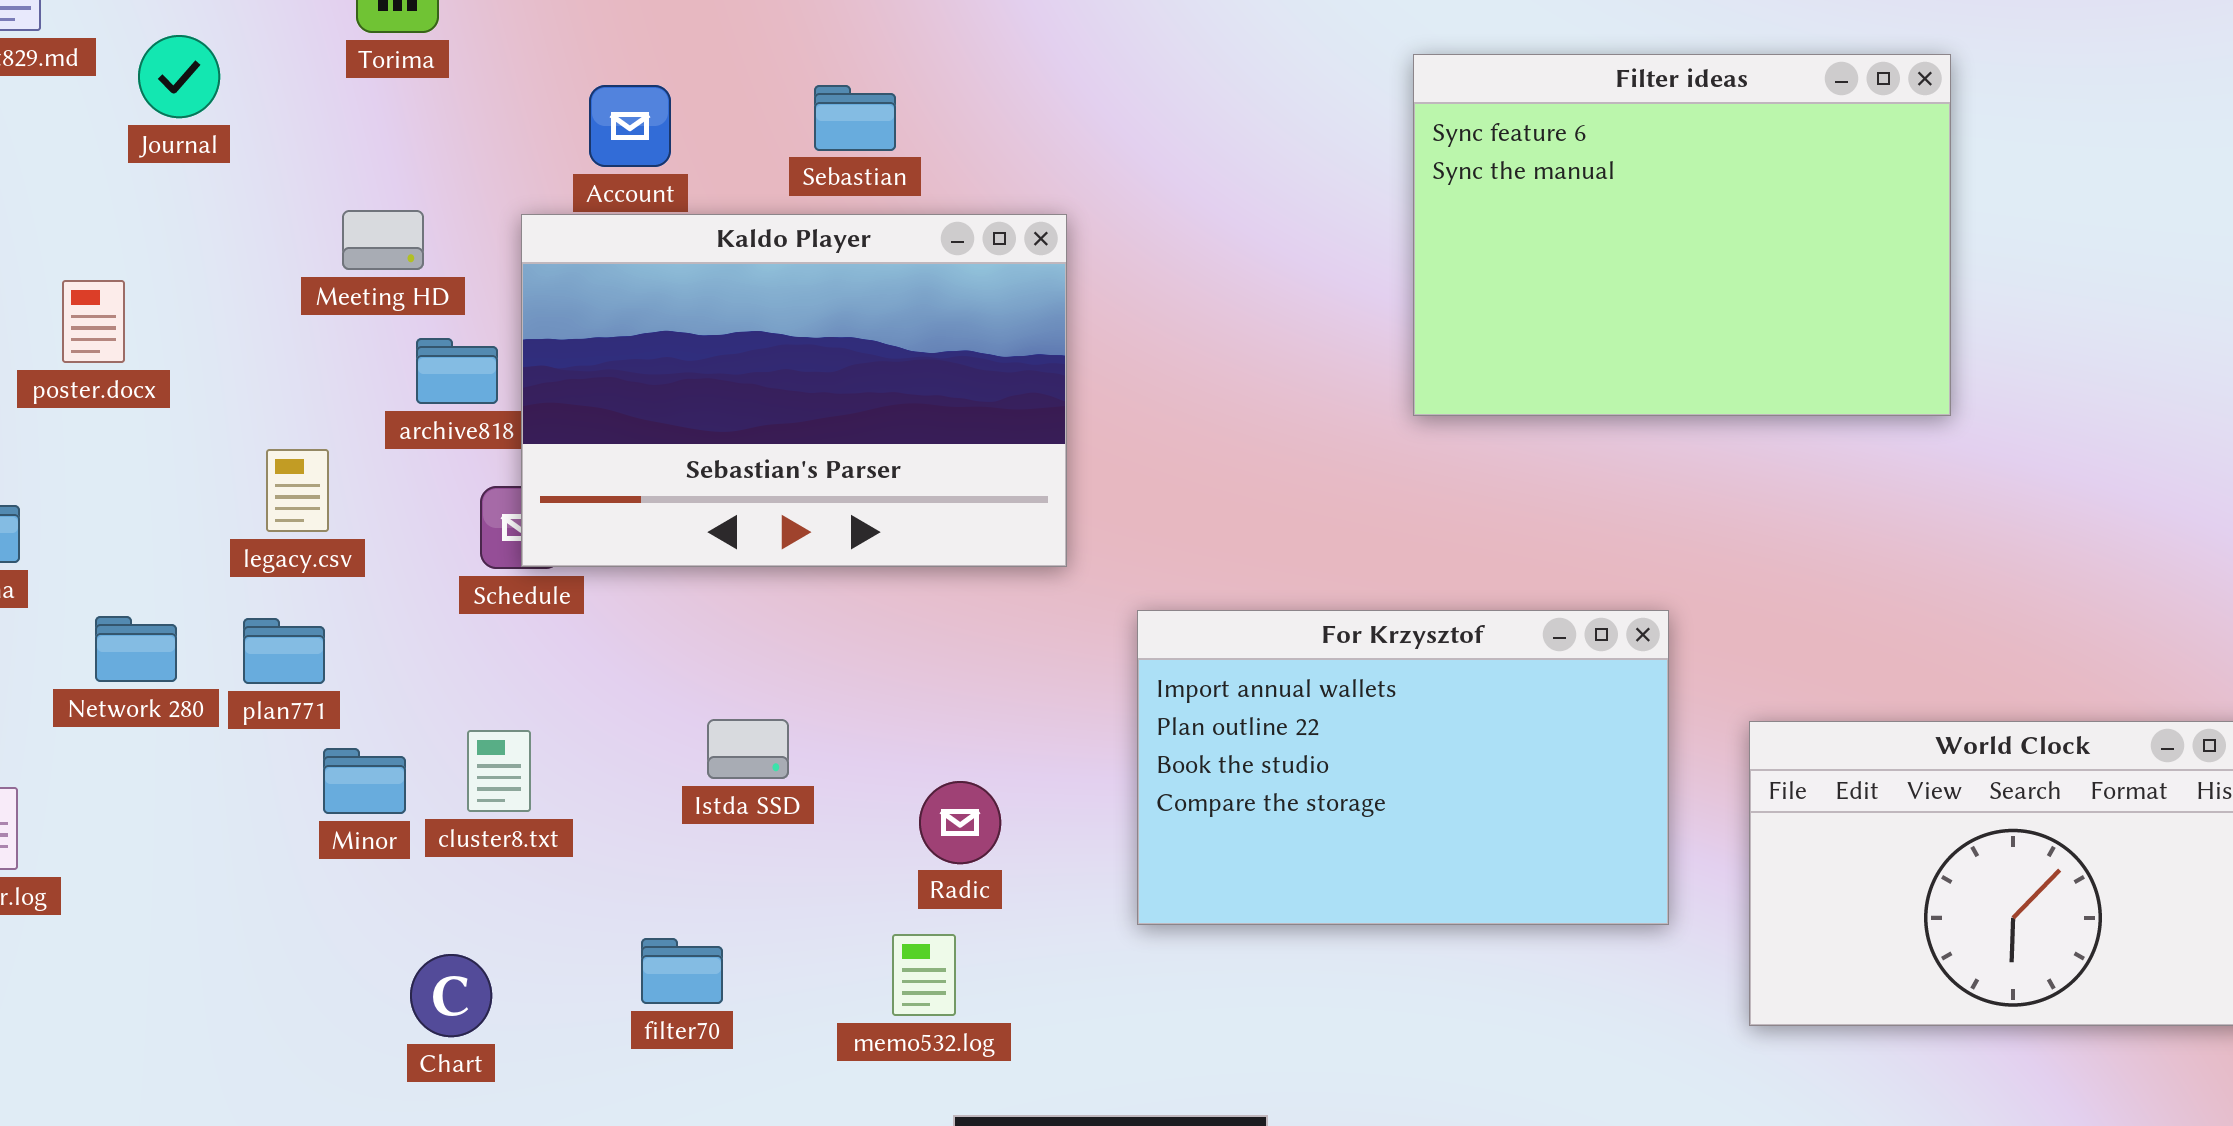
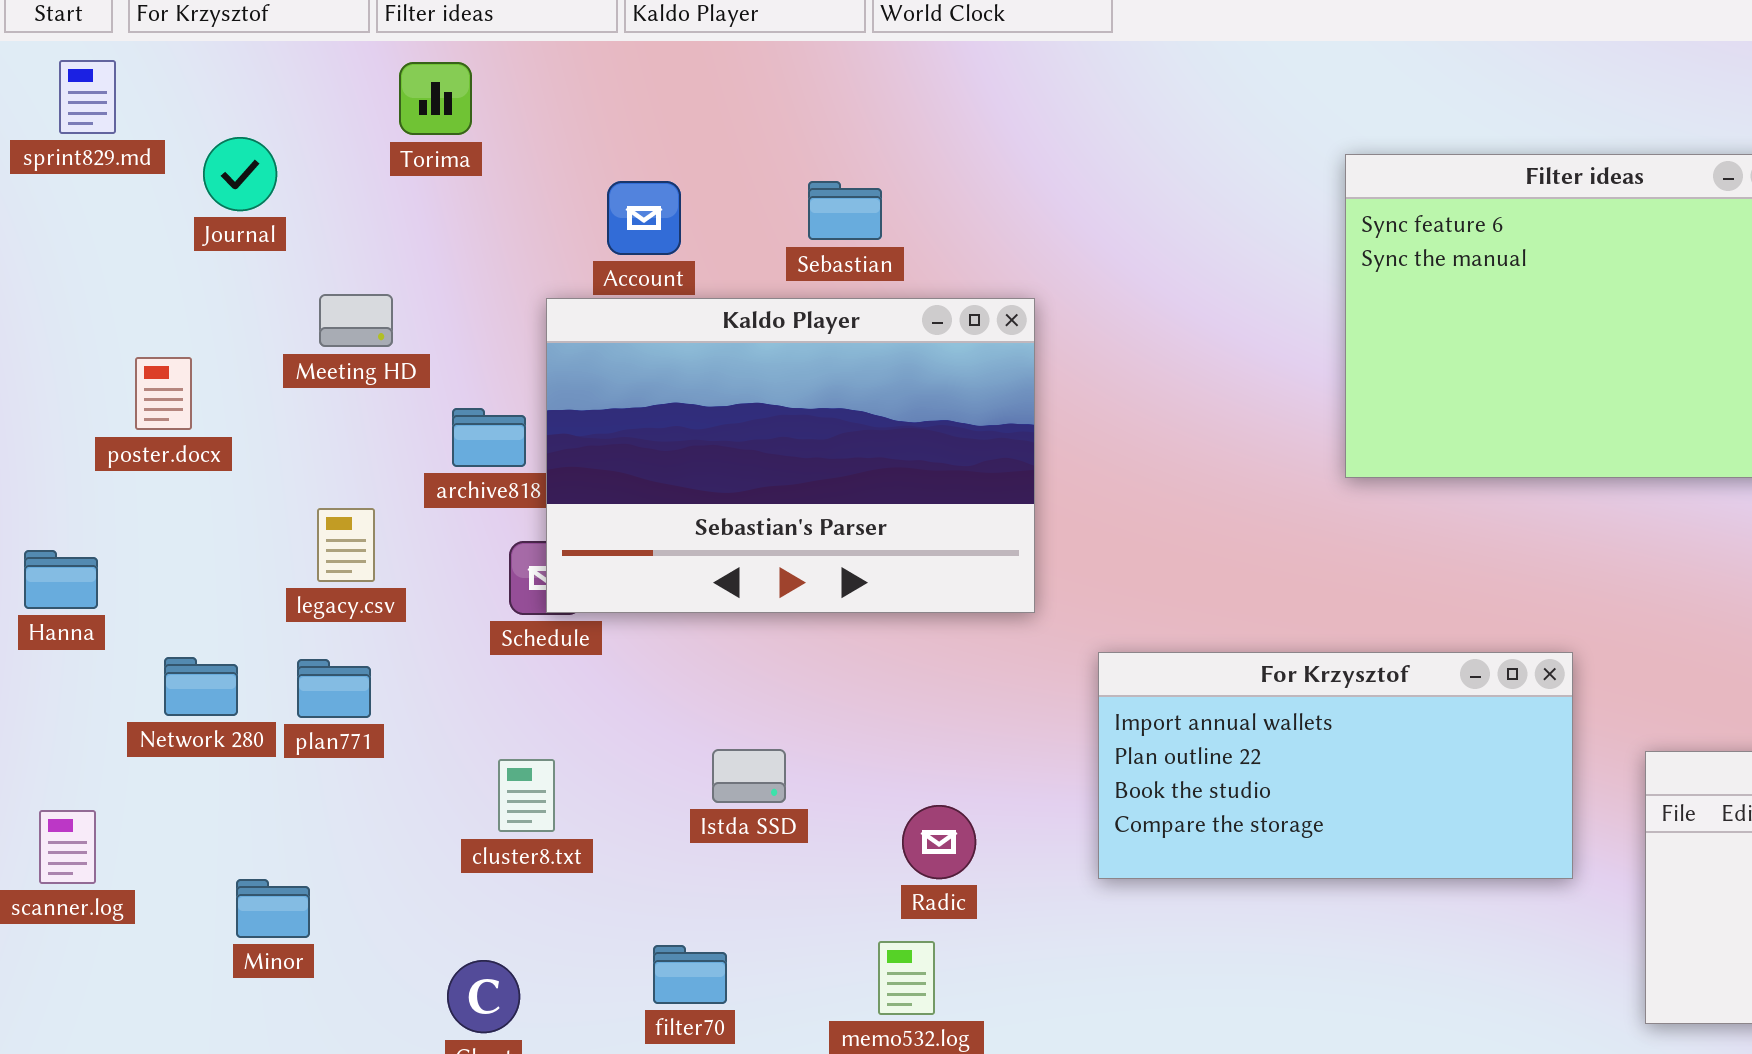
Meeting HD: [342,210,424,270] -> [319,294,393,347], moved
For Krzysztof: [1137,610,1669,925] -> [1098,652,1573,879], resized
Minor: [323,748,406,814] -> [236,879,310,938], moved

